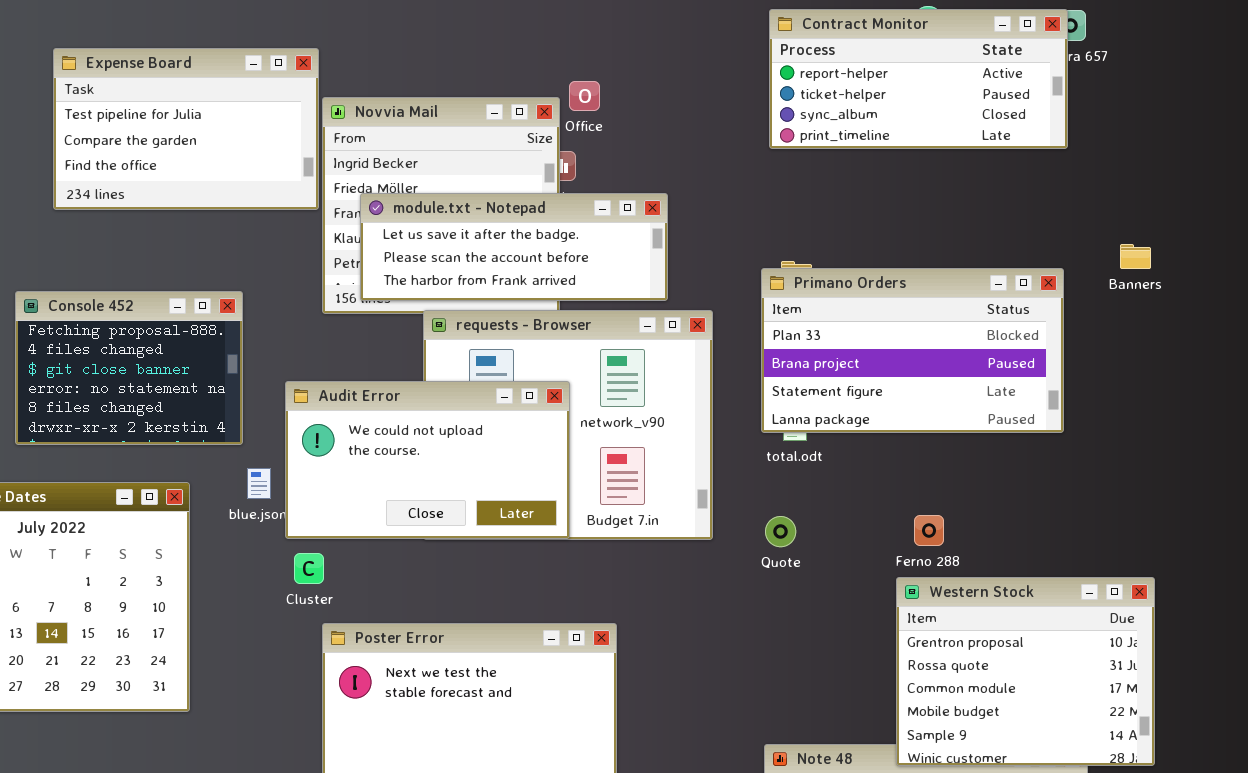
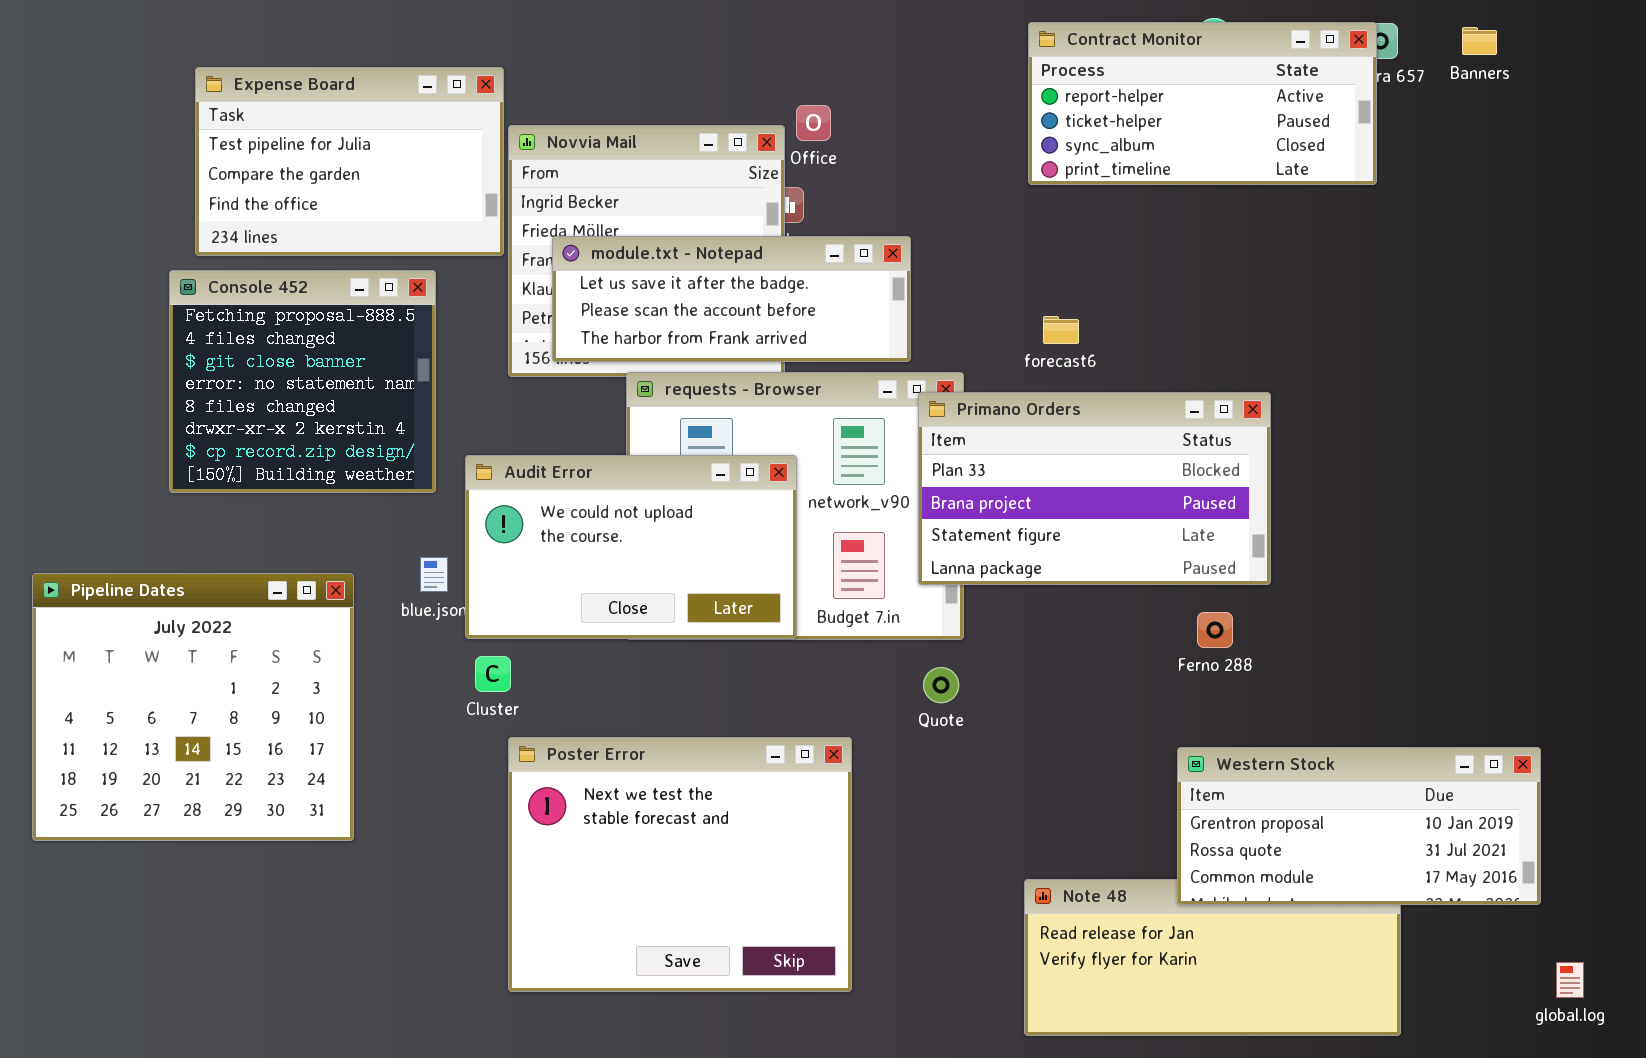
Banners: [1120,244,1151,269] -> [1462,27,1497,55], moved
Primano Orders: [761,268,1064,433] -> [918,392,1271,585], moved
Console 452: [15,291,243,445] -> [169,270,436,493], moved, resized
Quote: [765,516,796,547] -> [923,667,959,703], moved
Western Stock: [896,577,1155,766] -> [1177,747,1541,905], resized

